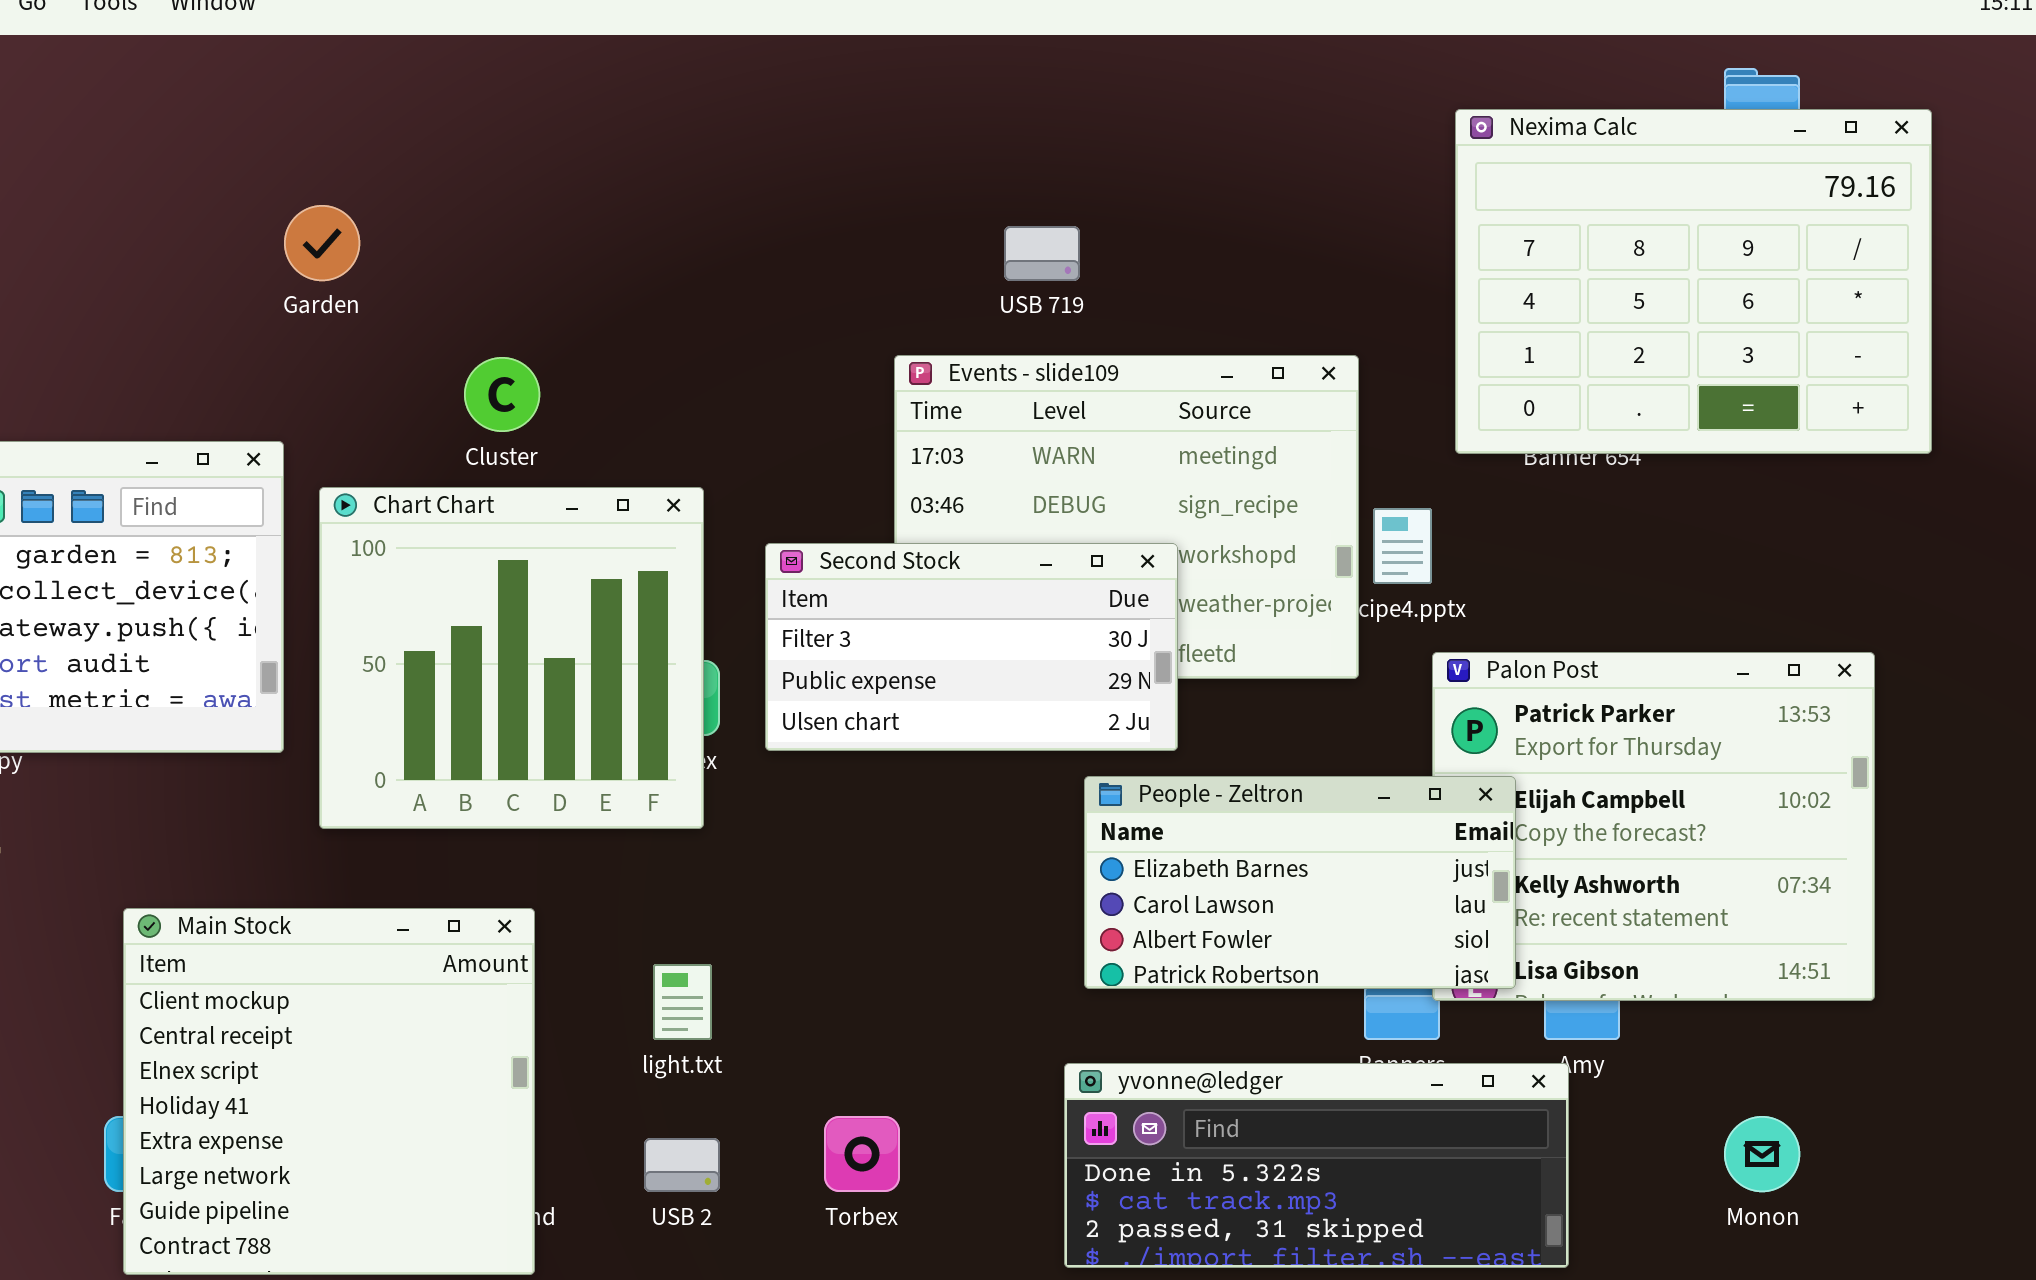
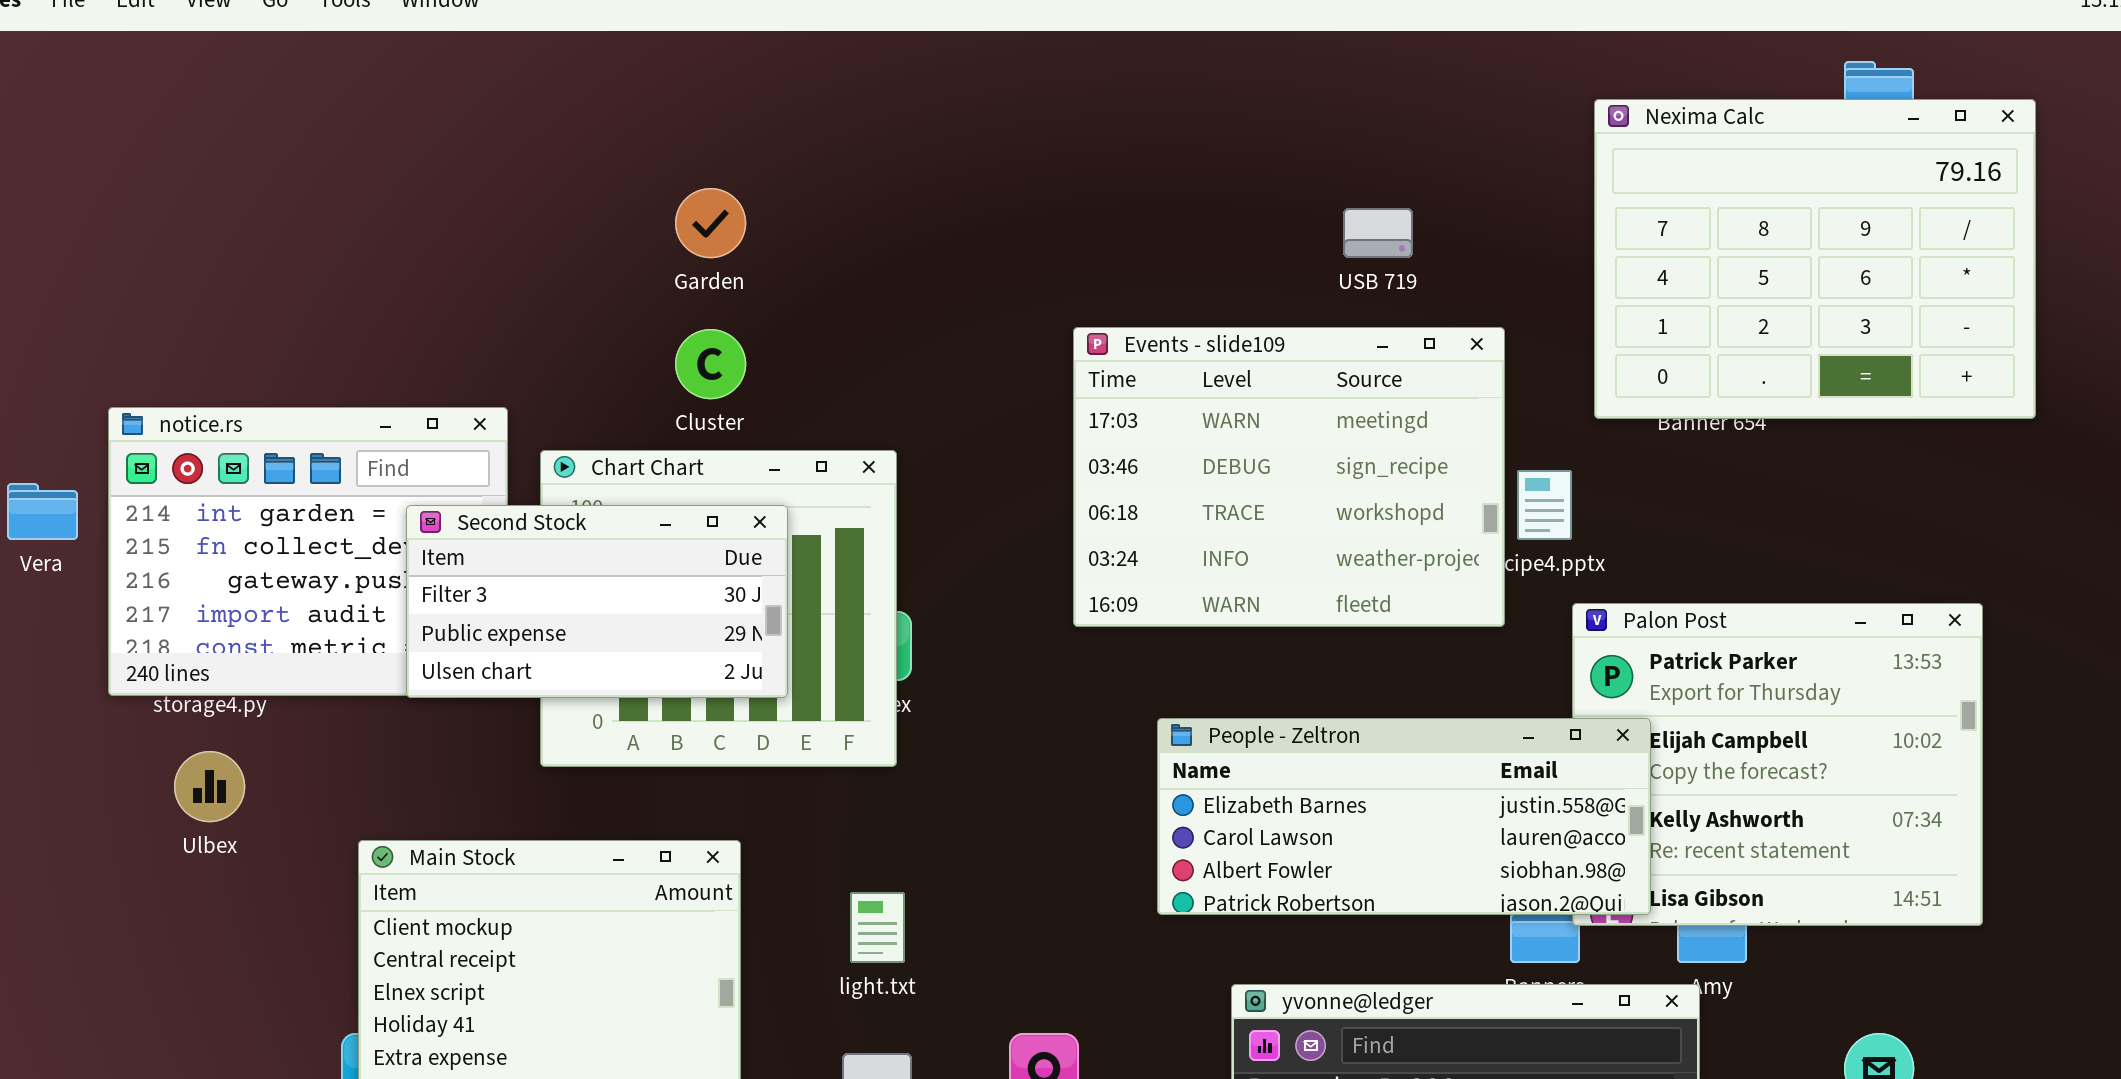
Garden: [284,205,360,281] -> [675,188,746,258], moved
USB 719: [1004,226,1080,281] -> [1343,208,1413,258], moved
Second Stock: [765,543,1178,751] -> [406,505,788,698], moved
People - Zeltron: [1084,776,1516,989] -> [1157,718,1651,915], resized

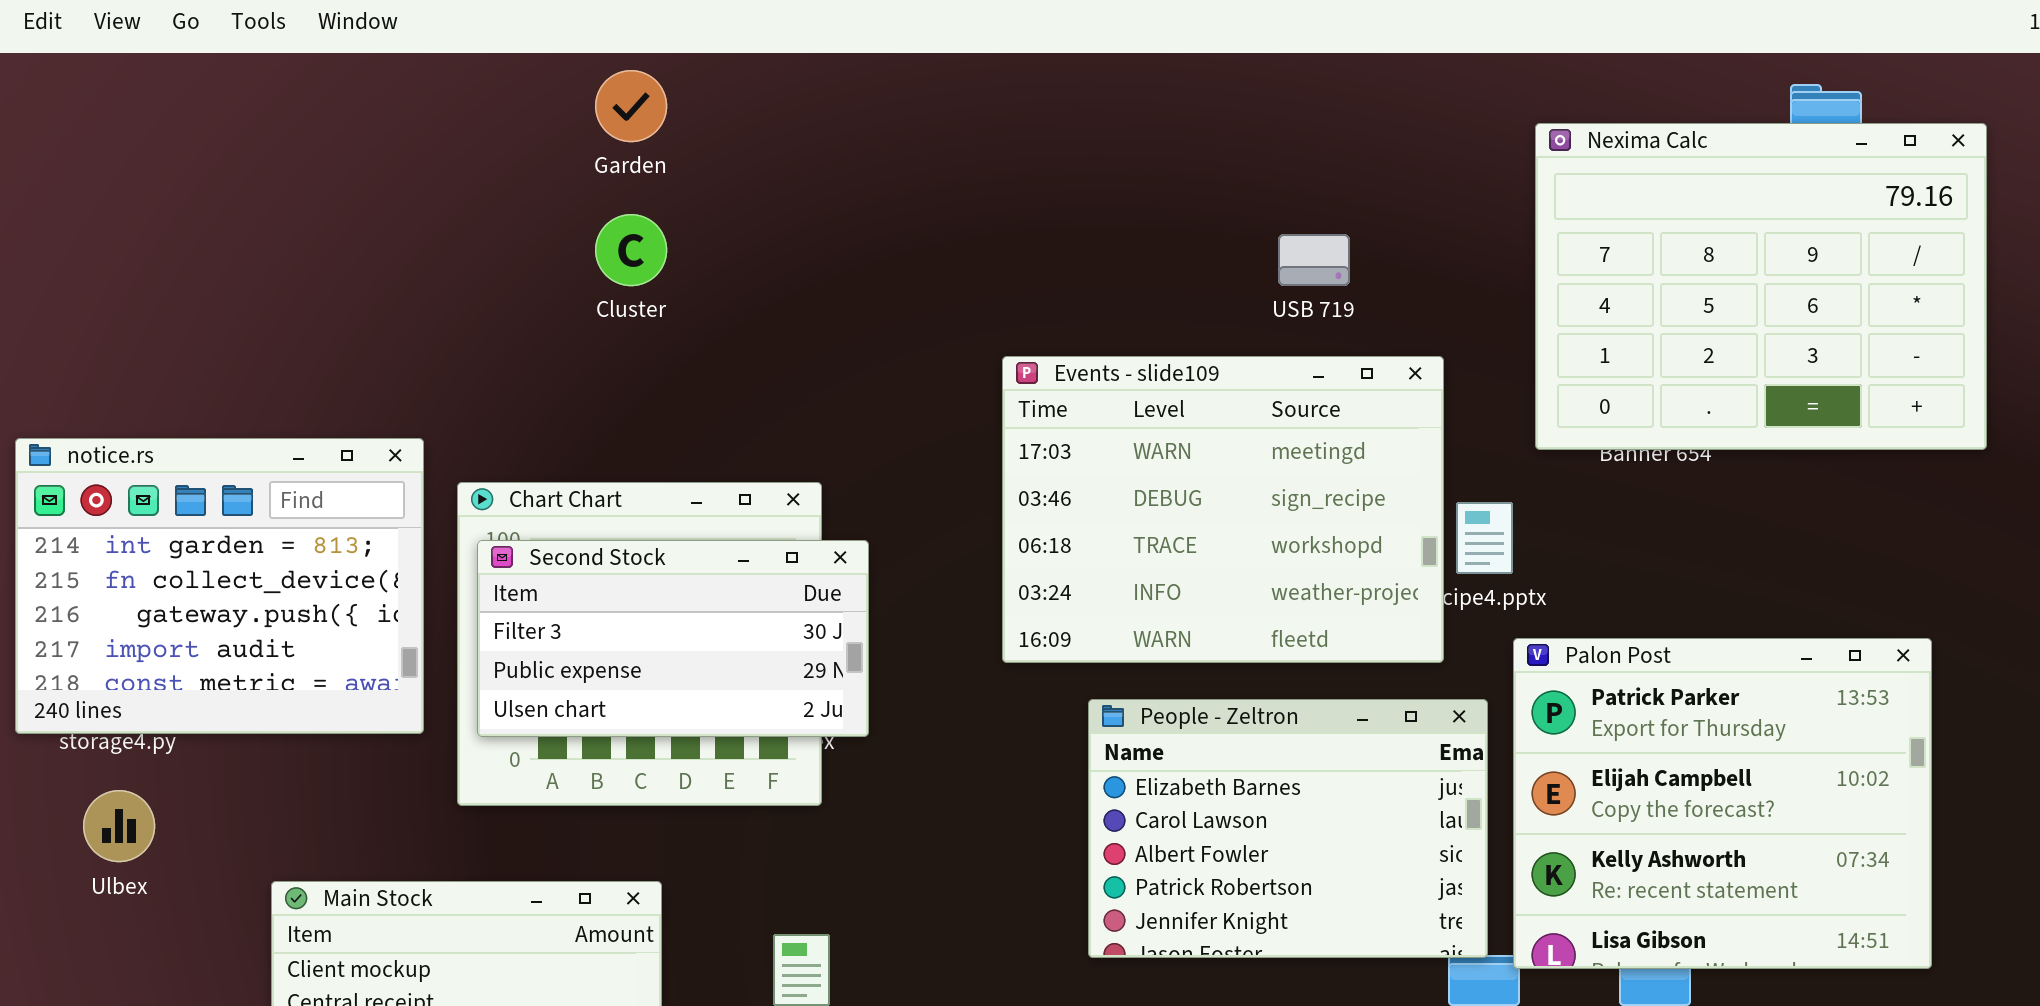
Garden: [675,188,746,258] -> [595,70,667,142], moved
Cluster: [675,329,746,399] -> [595,214,667,286], moved
Second Stock: [406,505,788,698] -> [477,540,869,737], moved
People - Zeltron: [1157,718,1651,915] -> [1088,699,1488,958], resized

